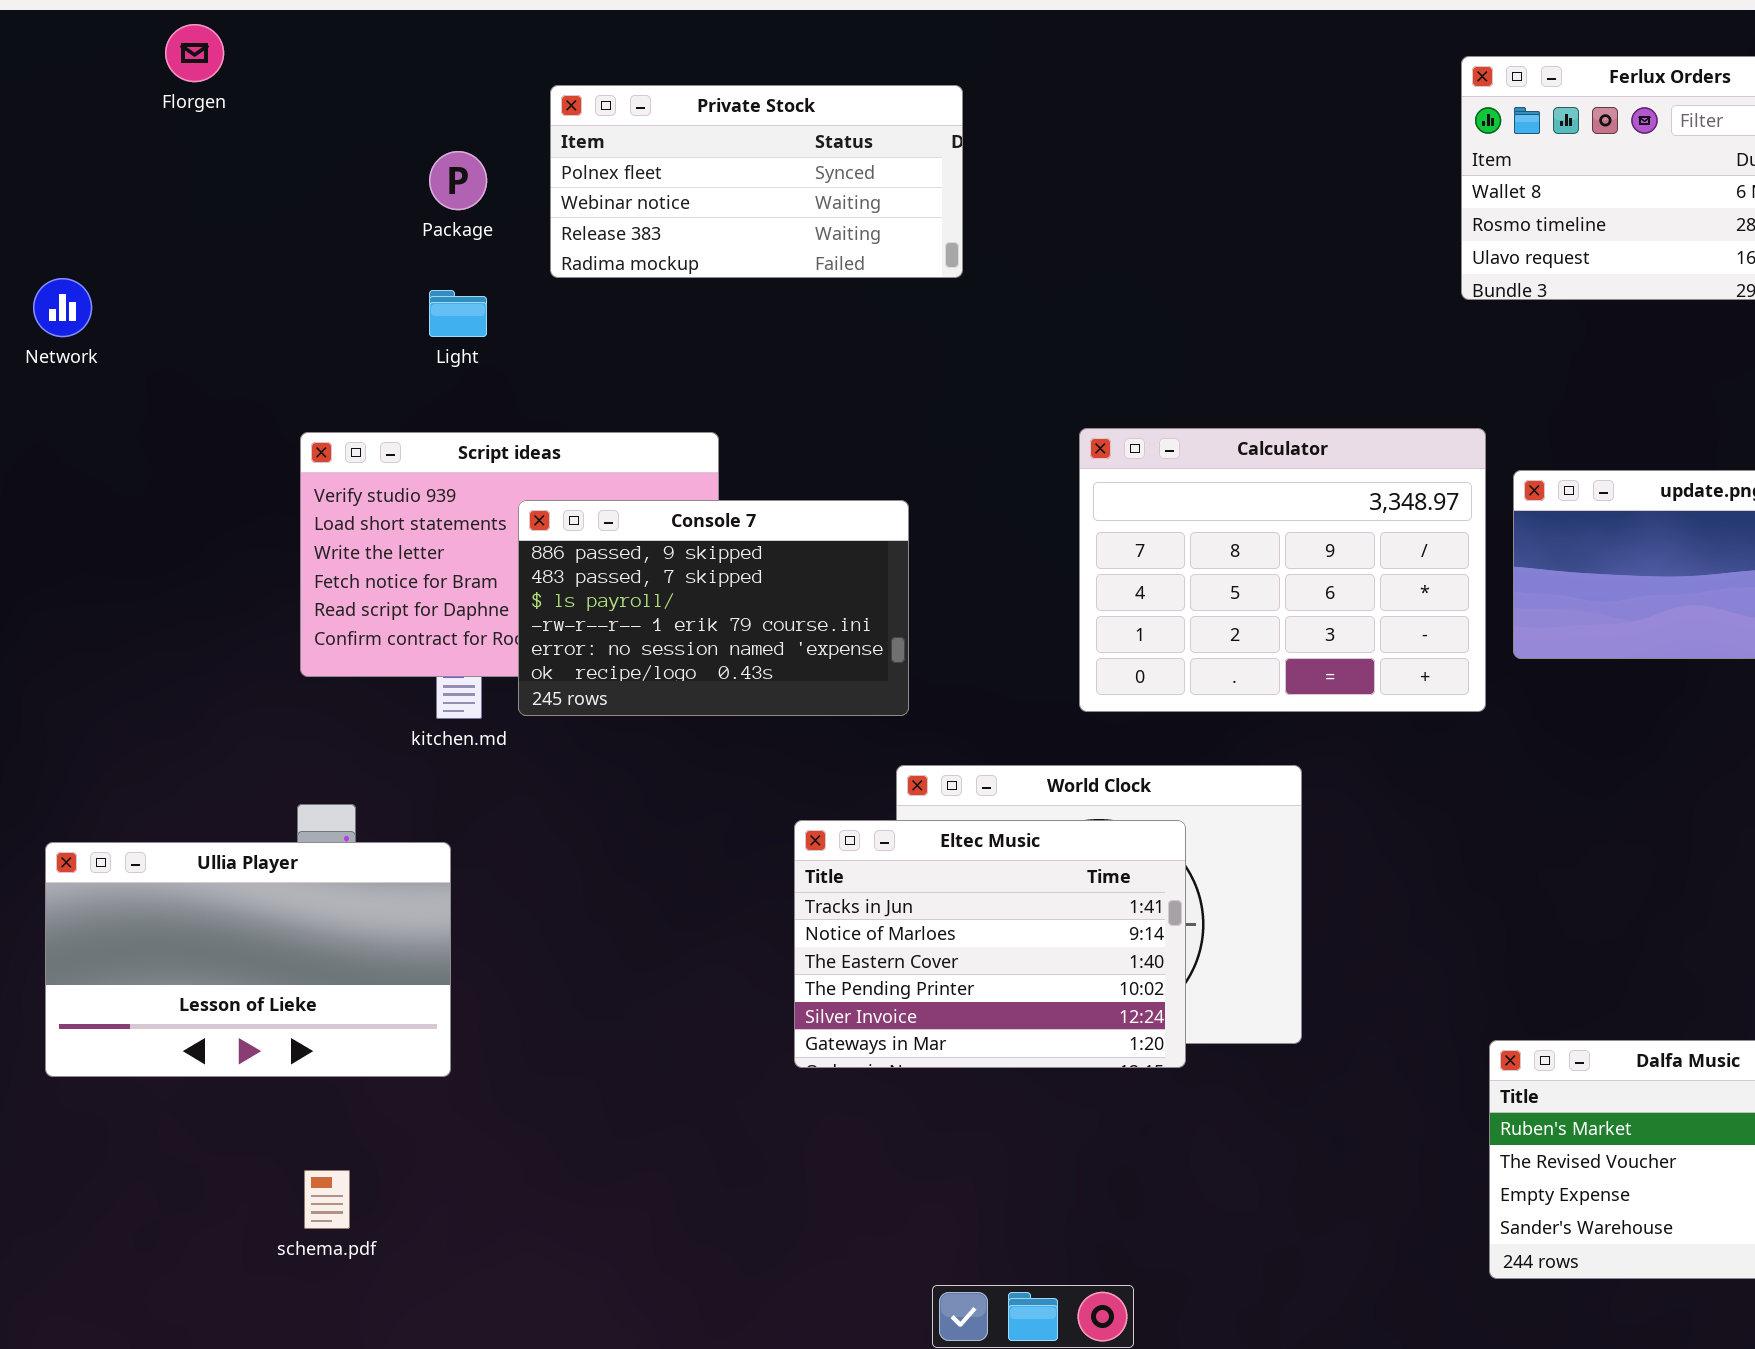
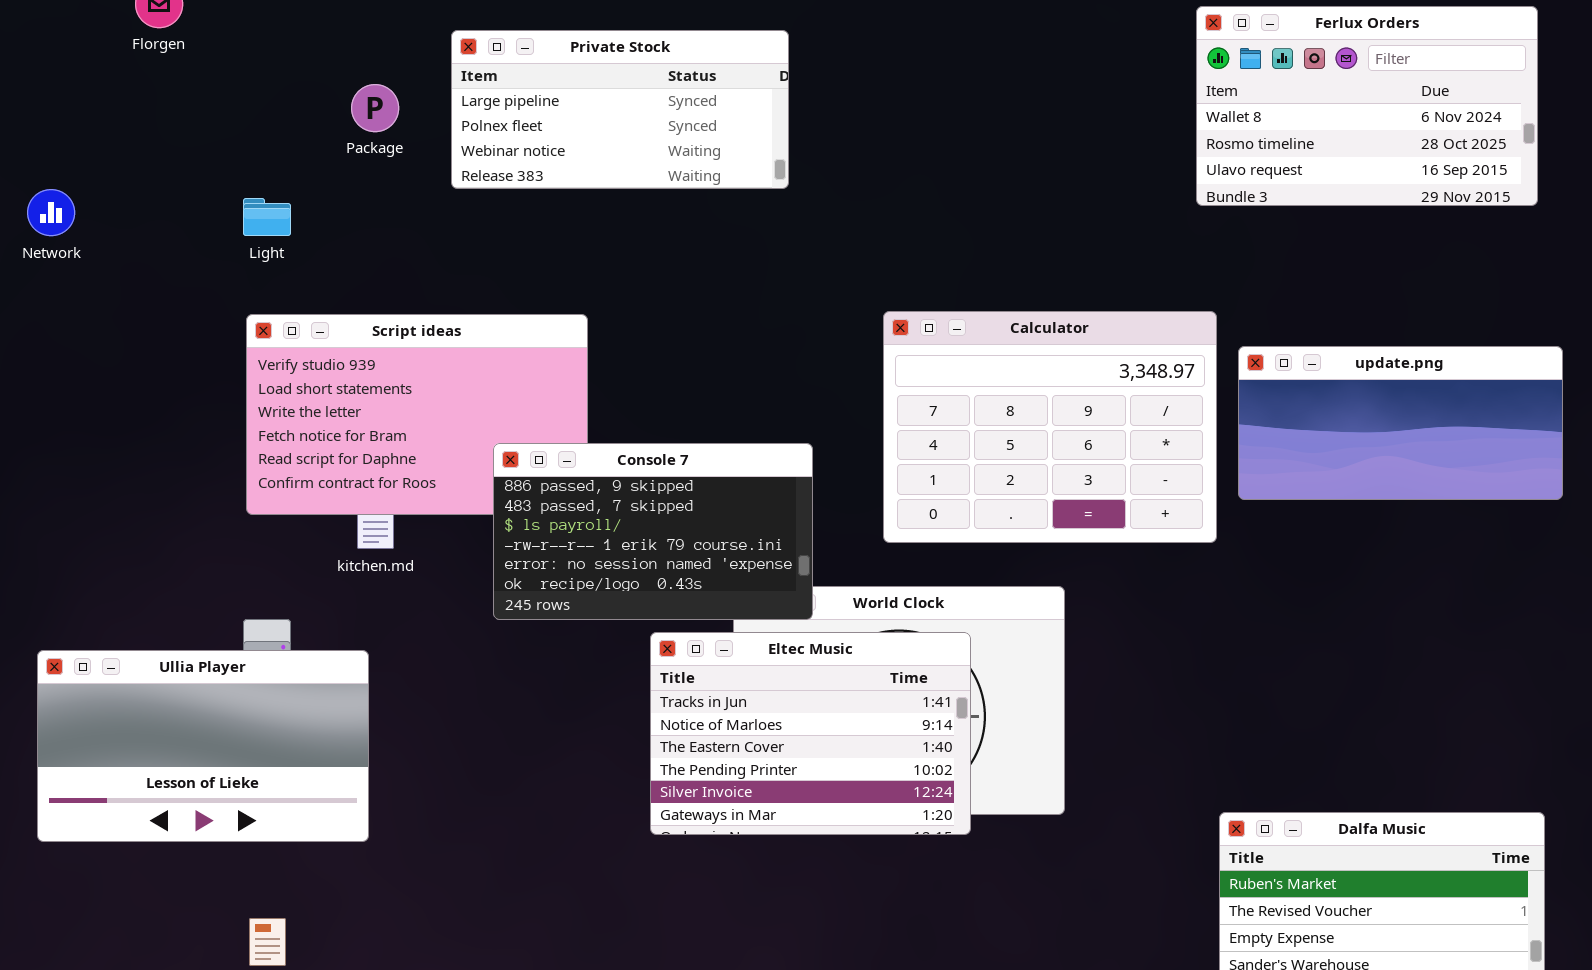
Private Stock: [550,85,963,278] -> [451,30,789,189], scrolled up 1 row
Light: [429,290,487,337] -> [243,198,291,236], moved
Console 7: [518,500,909,716] -> [493,443,813,620], moved

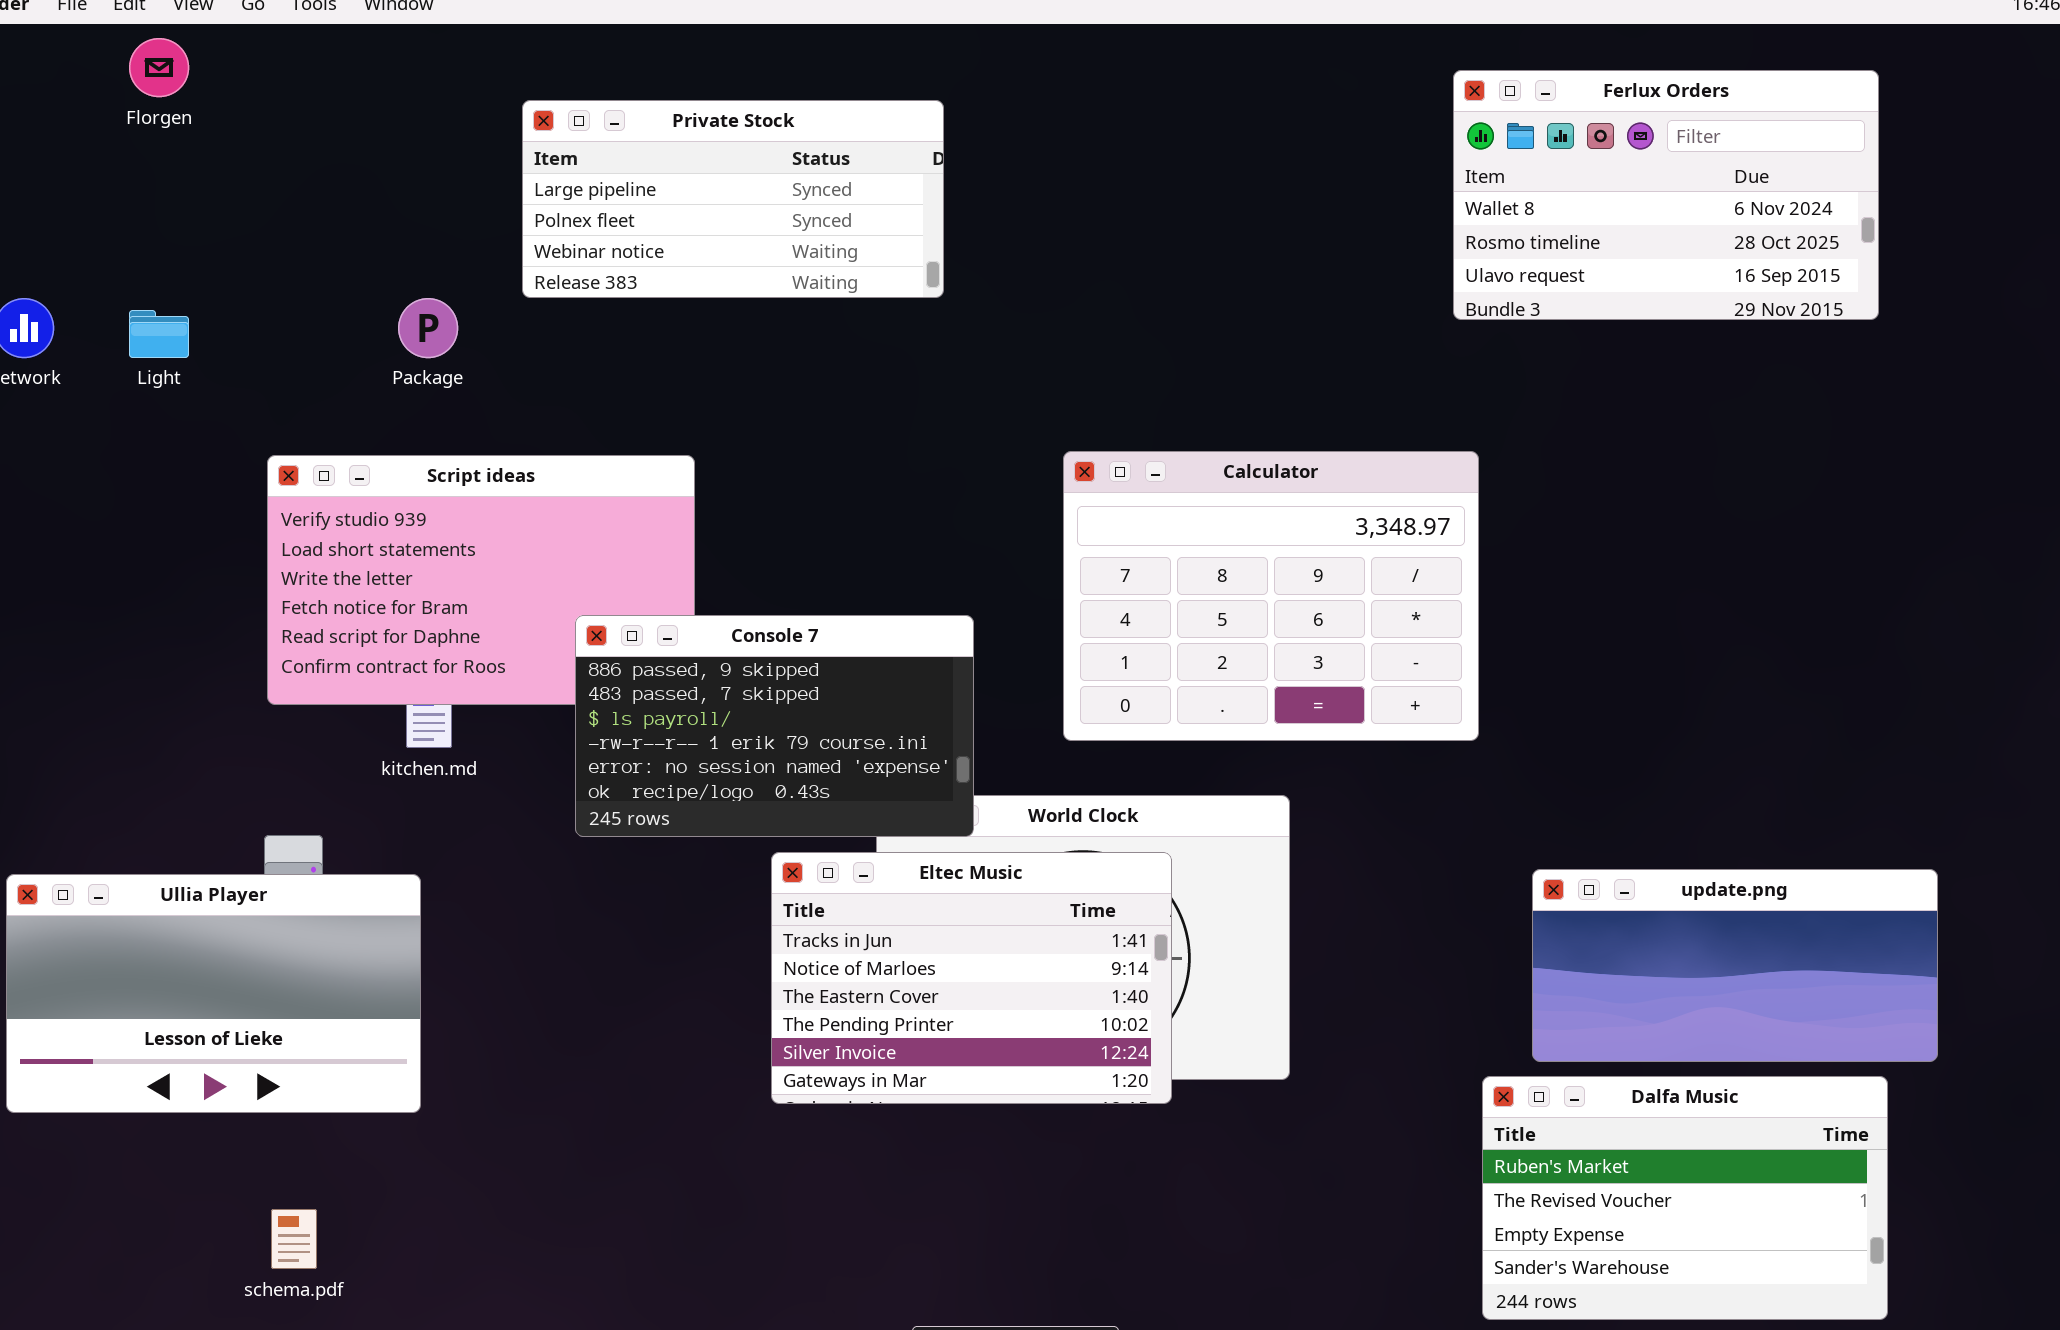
Package: [351,84,399,132] -> [398,298,458,358], moved
Light: [243,198,291,236] -> [129,310,189,358], moved
update.png: [1238,346,1563,500] -> [1532,869,1938,1062], moved

